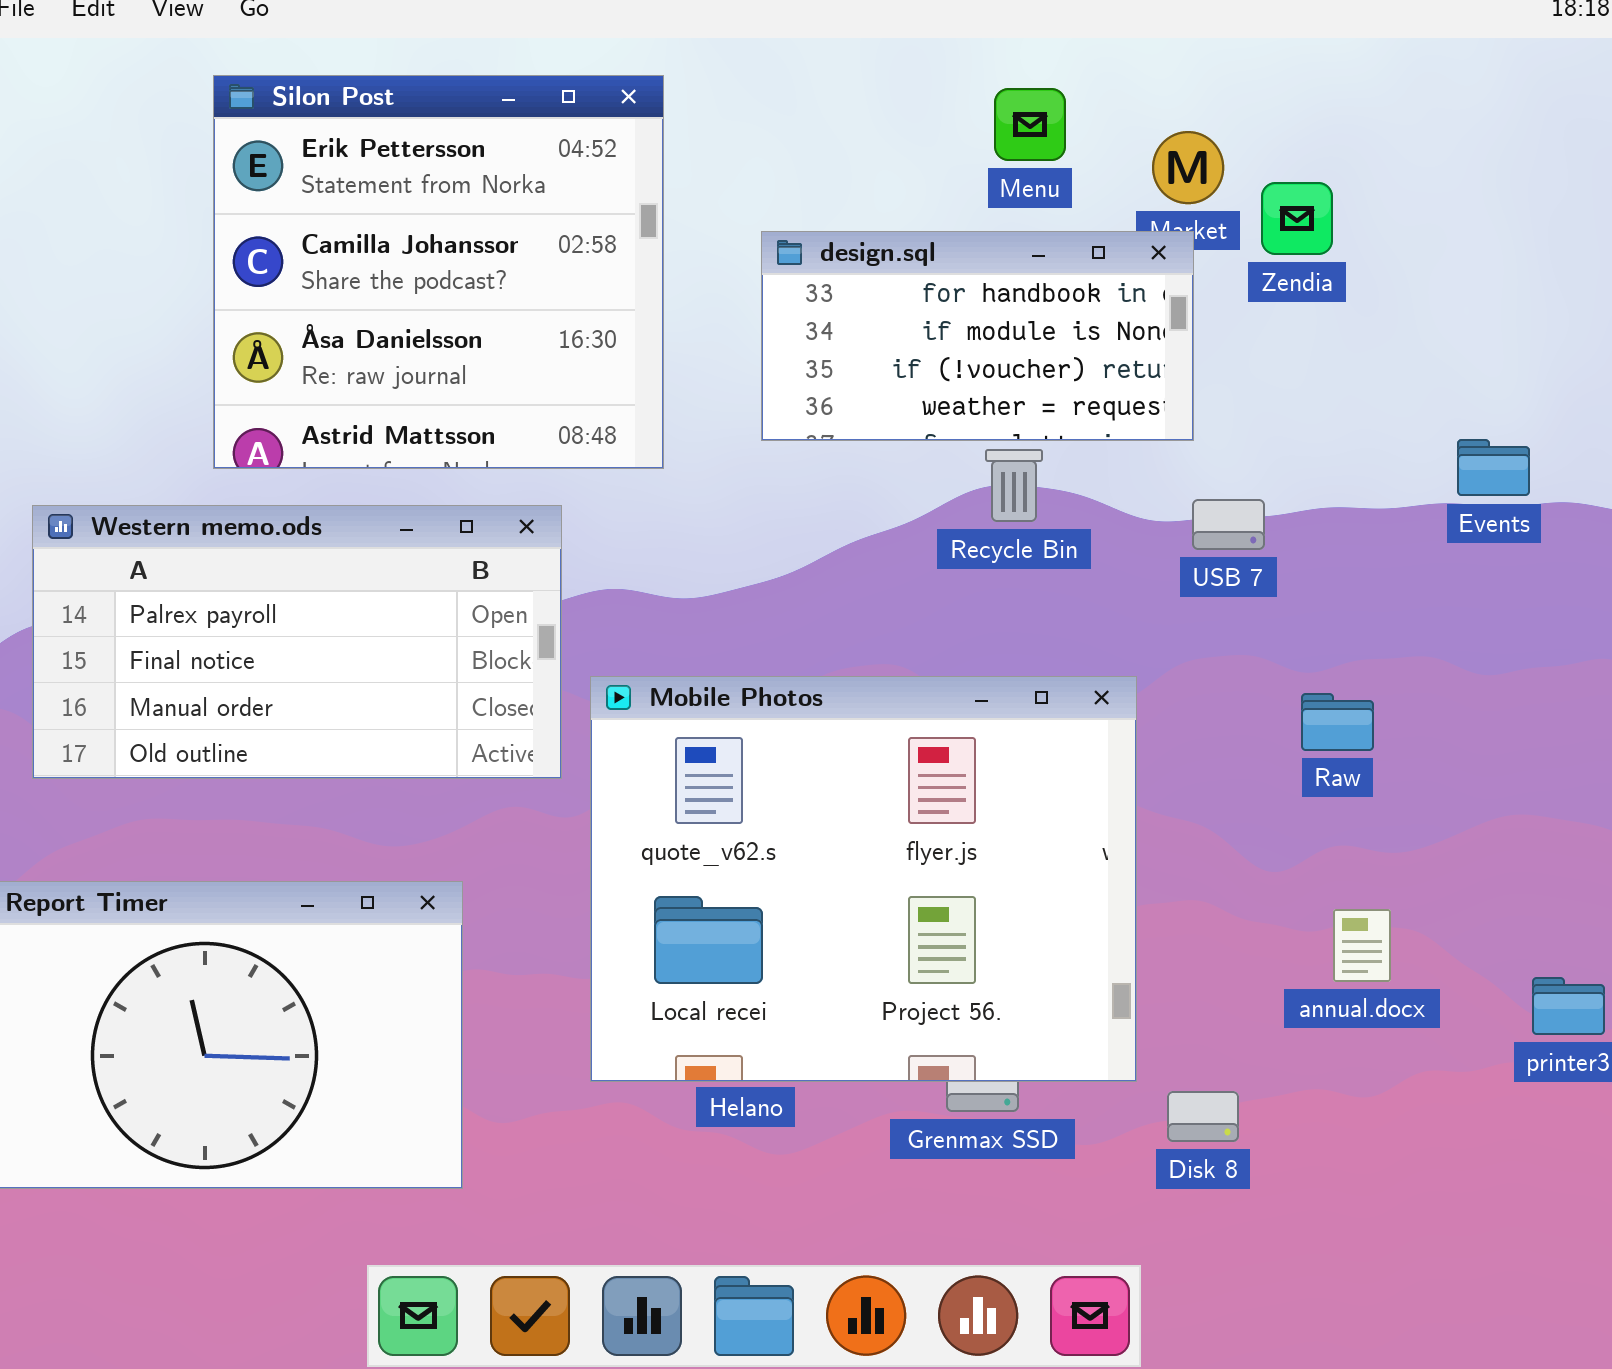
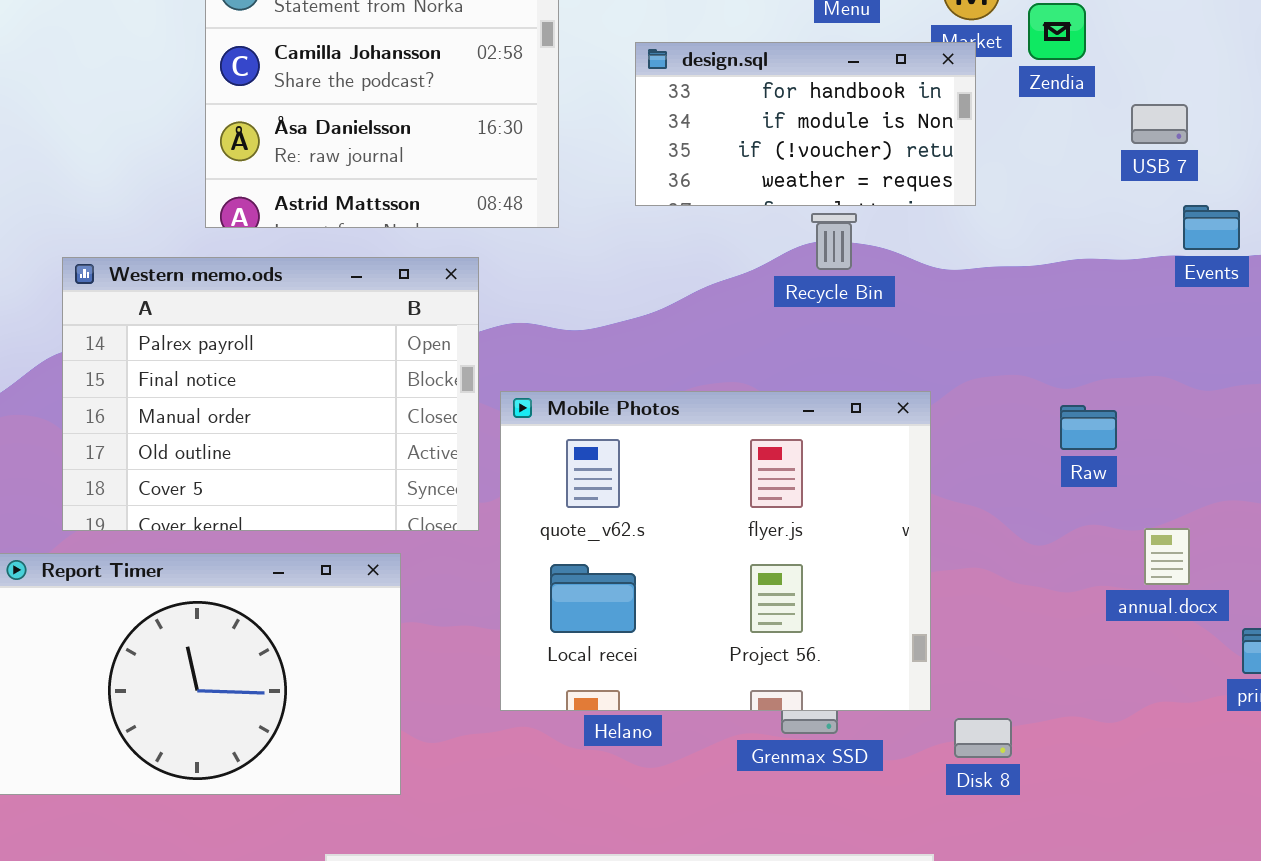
USB 7: [1192,499,1265,550] -> [1131,104,1188,144], moved
Western memo.ods: [32,505,562,779] -> [62,257,479,531], resized
annual.docx: [1333,909,1391,982] -> [1144,528,1190,585], moved

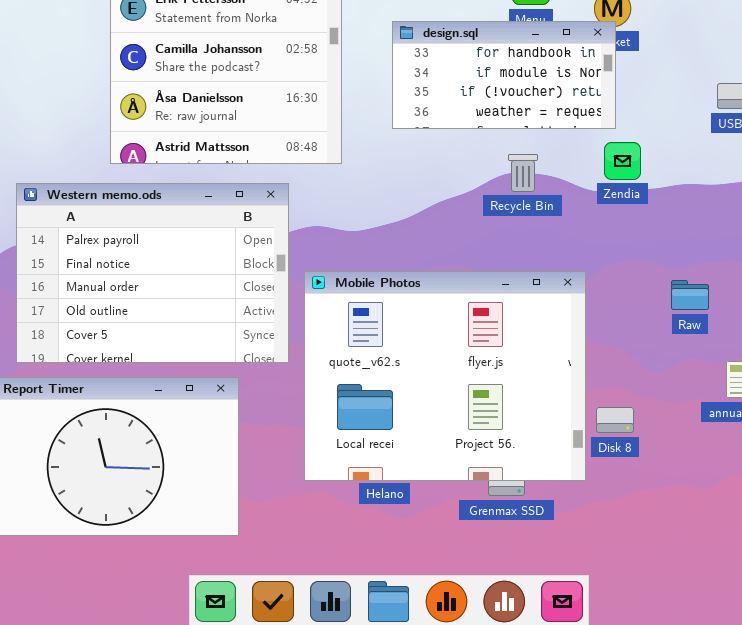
Zendia: [1028,3,1086,60] -> [604,142,641,180], moved
design.sql: [635,42,976,206] -> [392,21,616,129], moved
Disk 8: [954,718,1012,758] -> [596,407,634,433], moved

